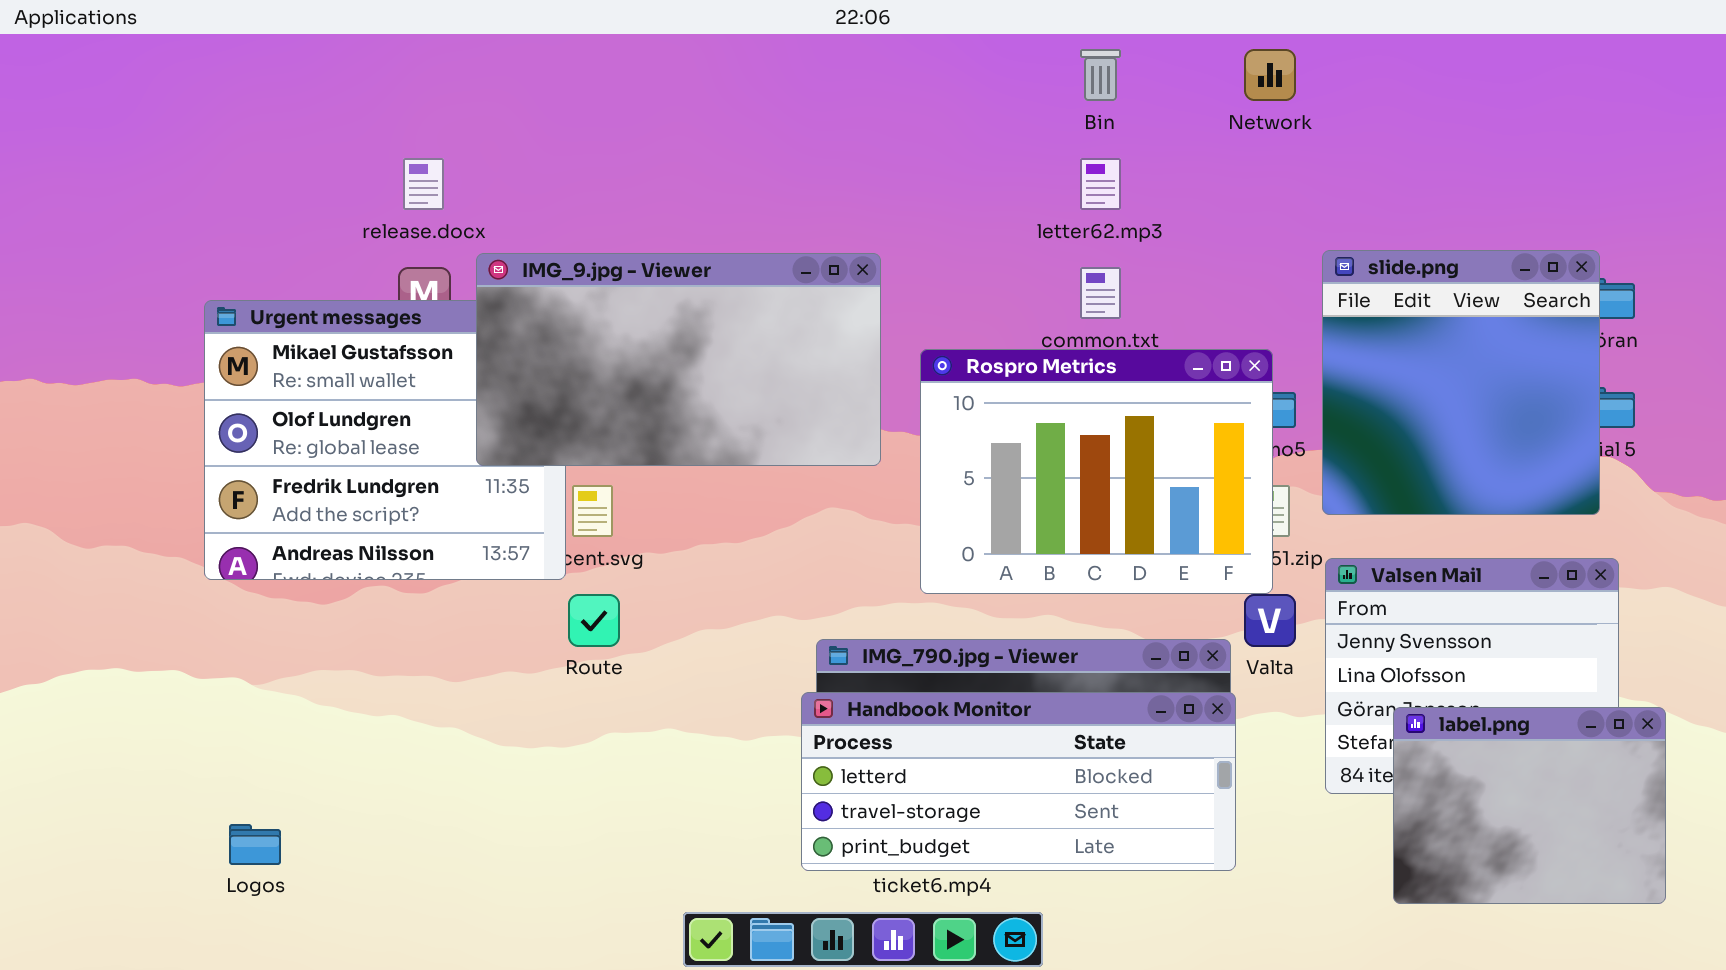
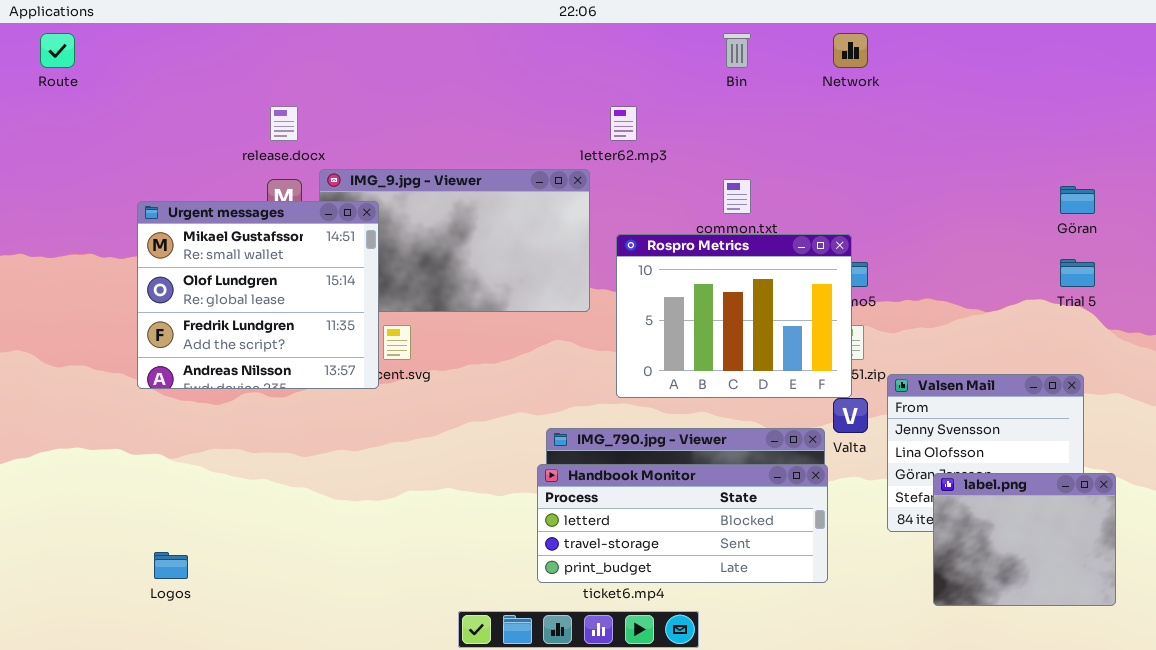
letter62.mp3: [1080,158,1121,210] -> [610,106,637,141], moved
slide.png: [1322,250,1600,515] -> none, closed
Urgent messages: [204,300,566,580] -> [137,201,379,389], raised
Route: [568,594,620,647] -> [40,33,75,68], moved

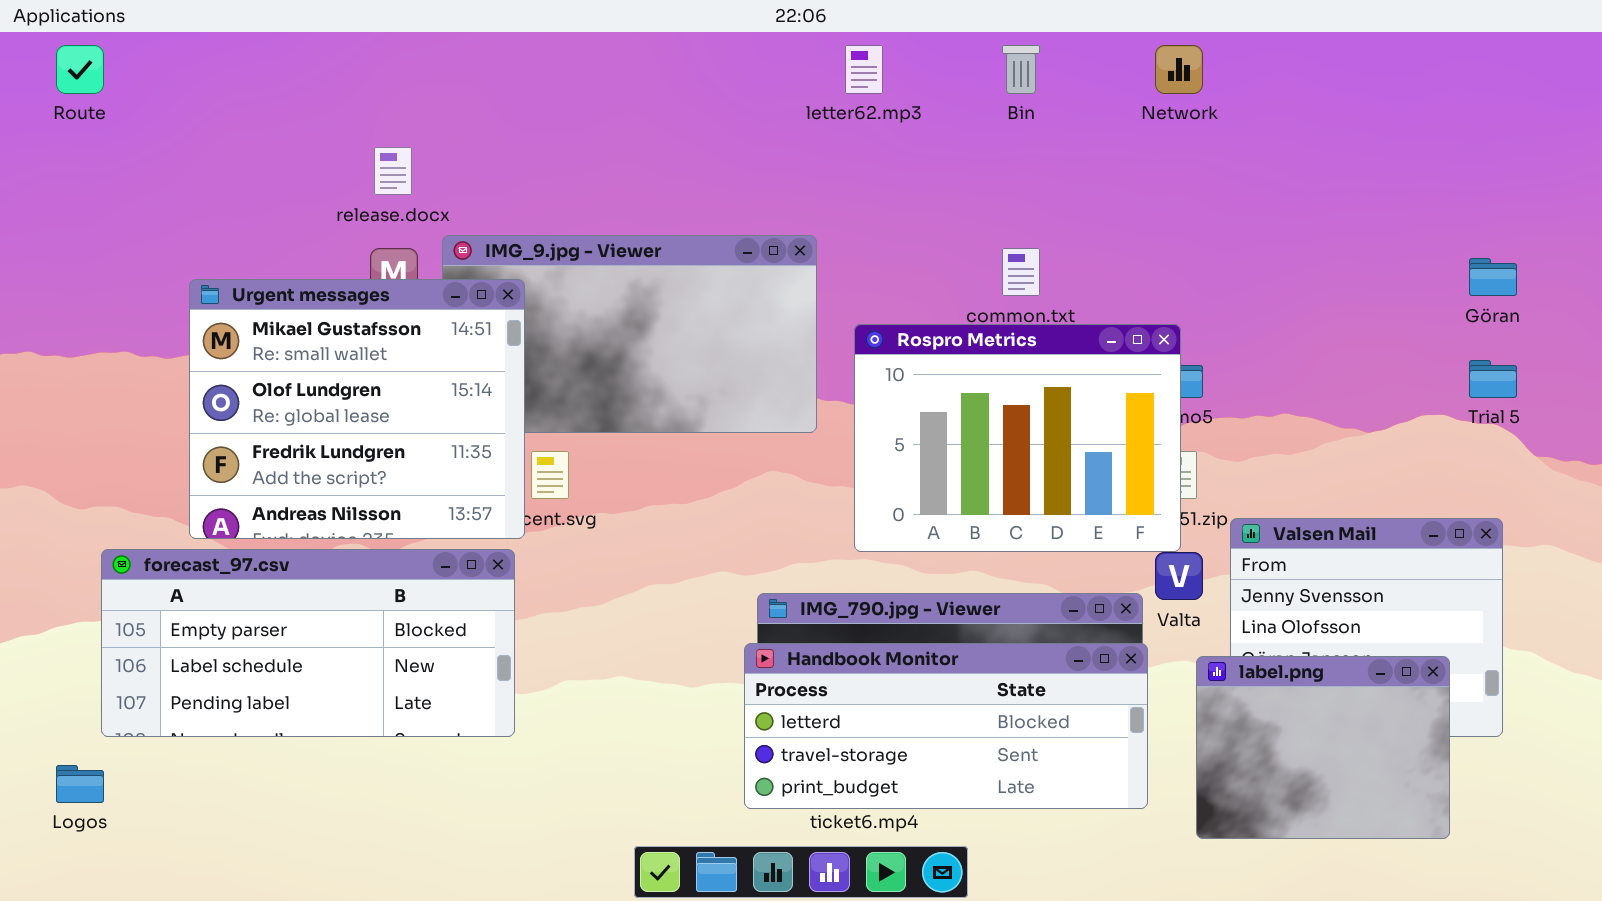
letter62.mp3: [610,106,637,141] -> [845,45,883,94], moved
forecast_97.csv: none -> [101,549,515,737], opened
label.png: [933,473,1116,606] -> [1196,656,1450,839], moved
Logos: [154,552,188,579] -> [56,765,104,803], moved

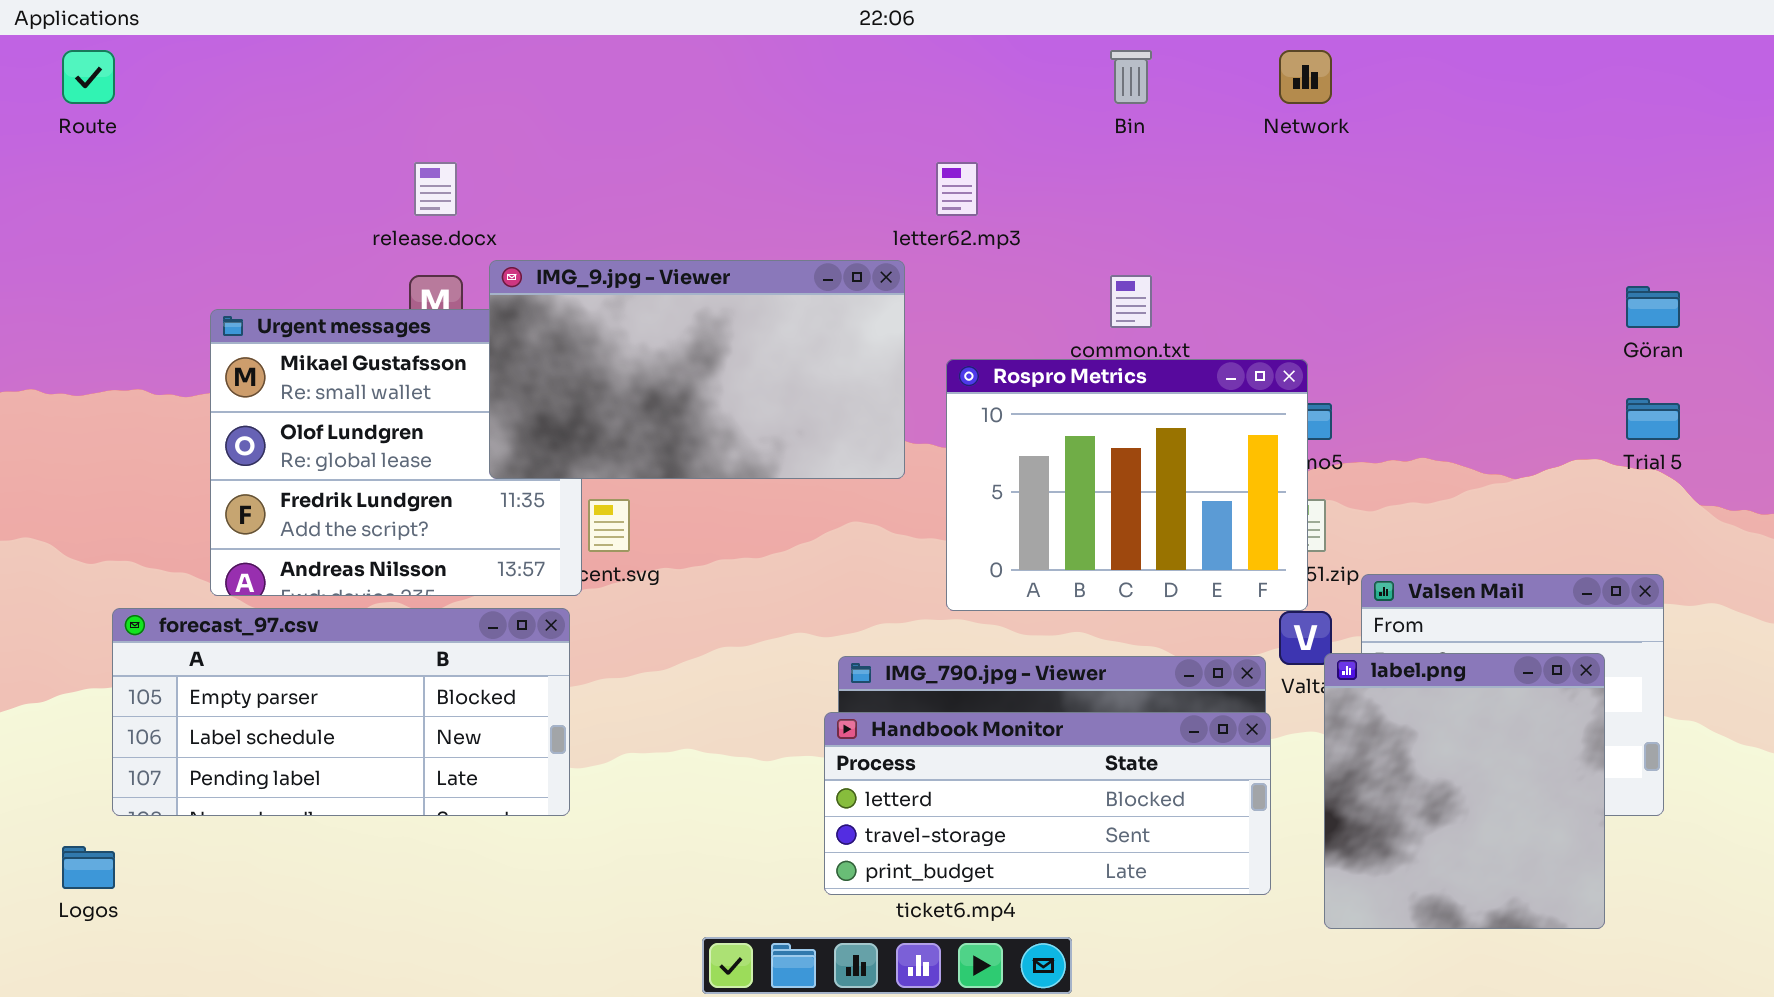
letter62.mp3: [845,45,883,94] -> [936,162,978,216], moved
IMG_9.jpg - Viewer: [442,235,817,433] -> [489,260,905,479], raised
label.png: [1196,656,1450,839] -> [1324,653,1605,929], resized

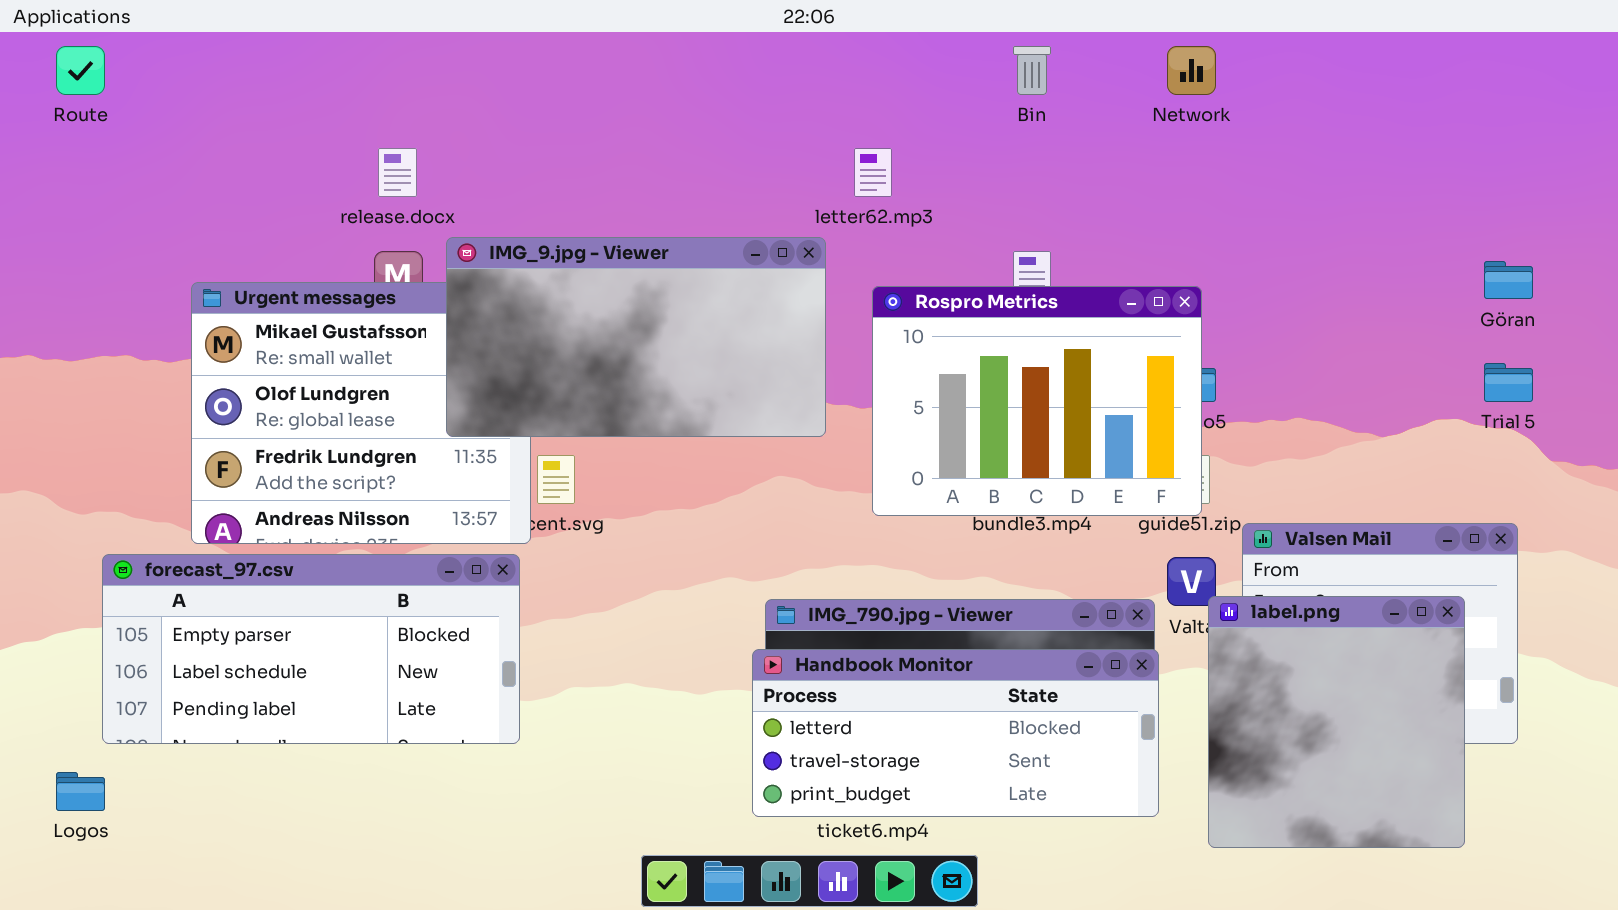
Rospro Metrics: [946,359,1308,611] -> [872,286,1202,516], moved

